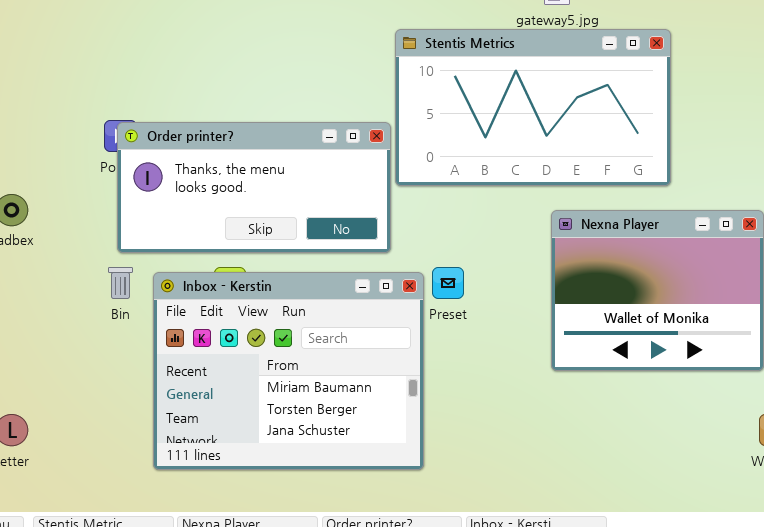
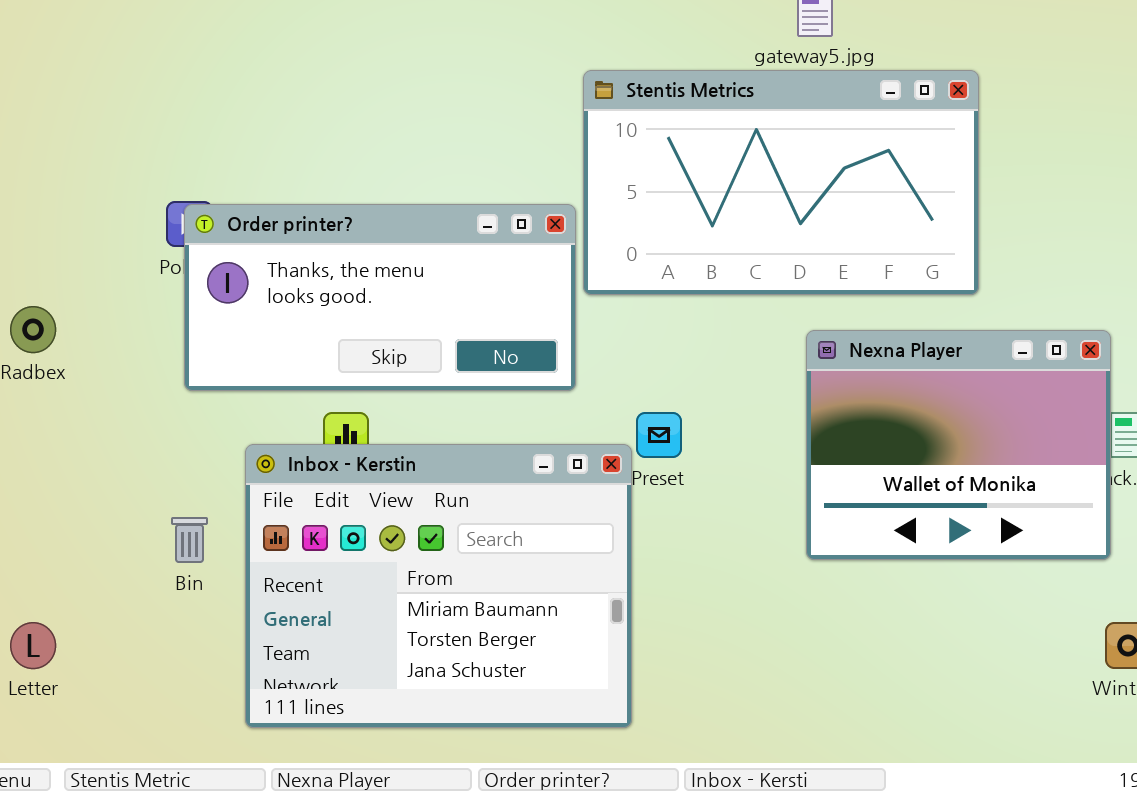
Bin: [108,267,133,299] -> [171,517,208,563], moved
Inbox - Kerstin: [153,272,424,470] -> [245,444,632,728], moved

